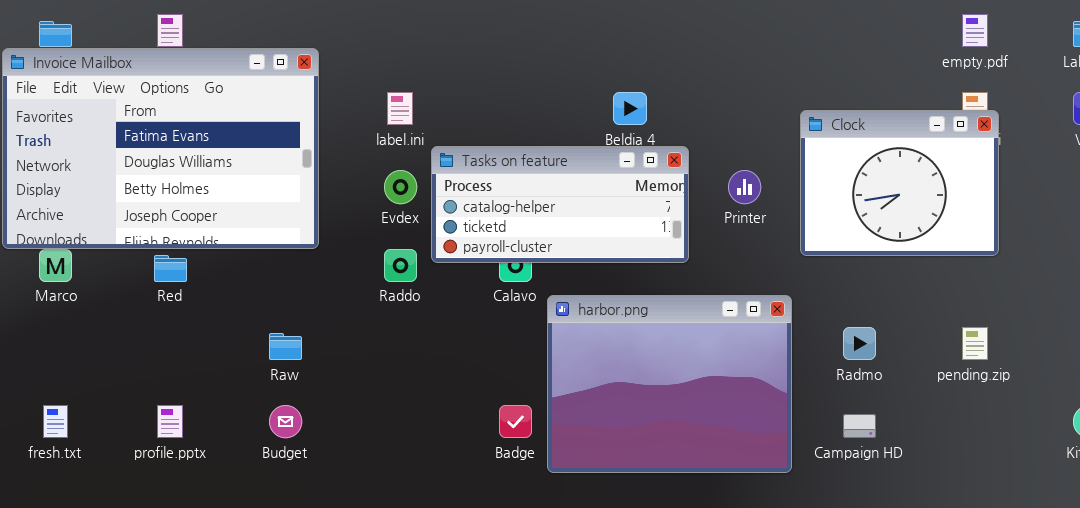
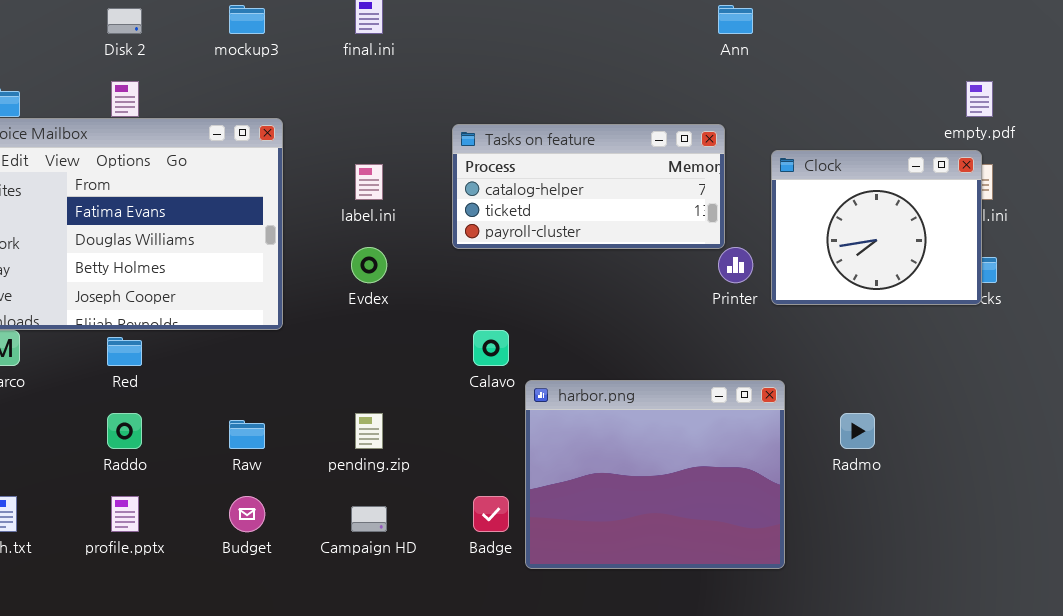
Clock: [800,110,999,256] -> [771,150,982,305], moved
Tasks on feature: [431,146,689,263] -> [452,124,725,249], moved
Raddo: [384,249,417,282] -> [107,413,142,449], moved
pending.zip: [962,327,988,360] -> [355,413,383,449], moved
Campaign HD: [843,414,876,438] -> [351,506,387,532], moved

